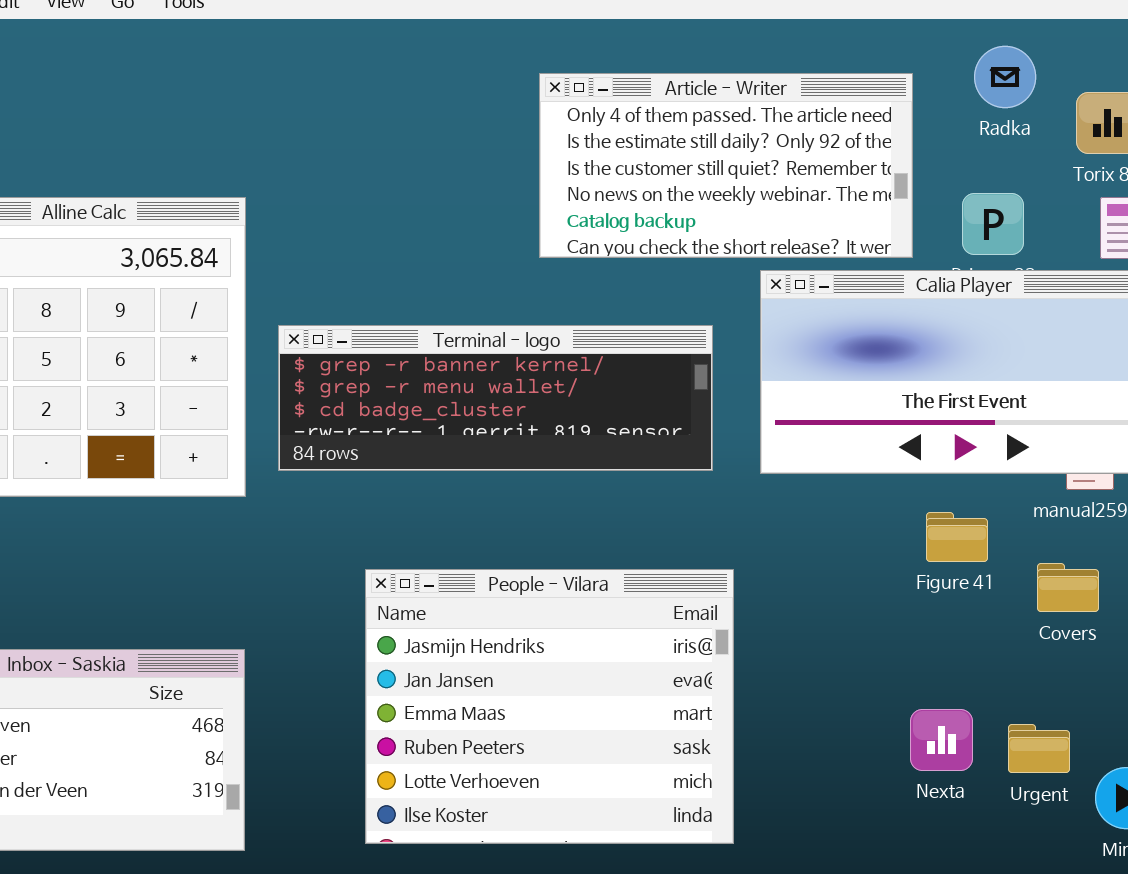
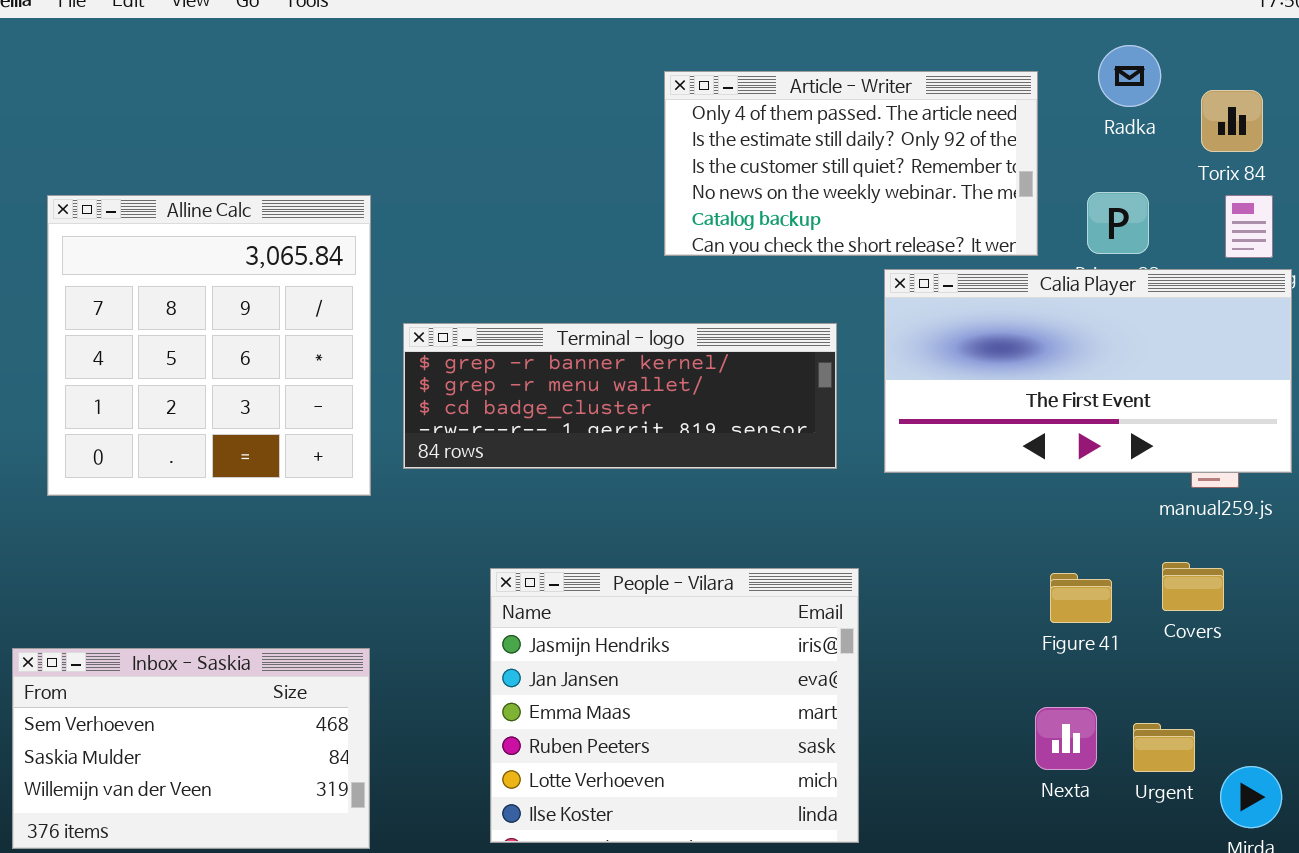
Figure 41: [926,512,988,562] -> [1050,573,1112,623], moved

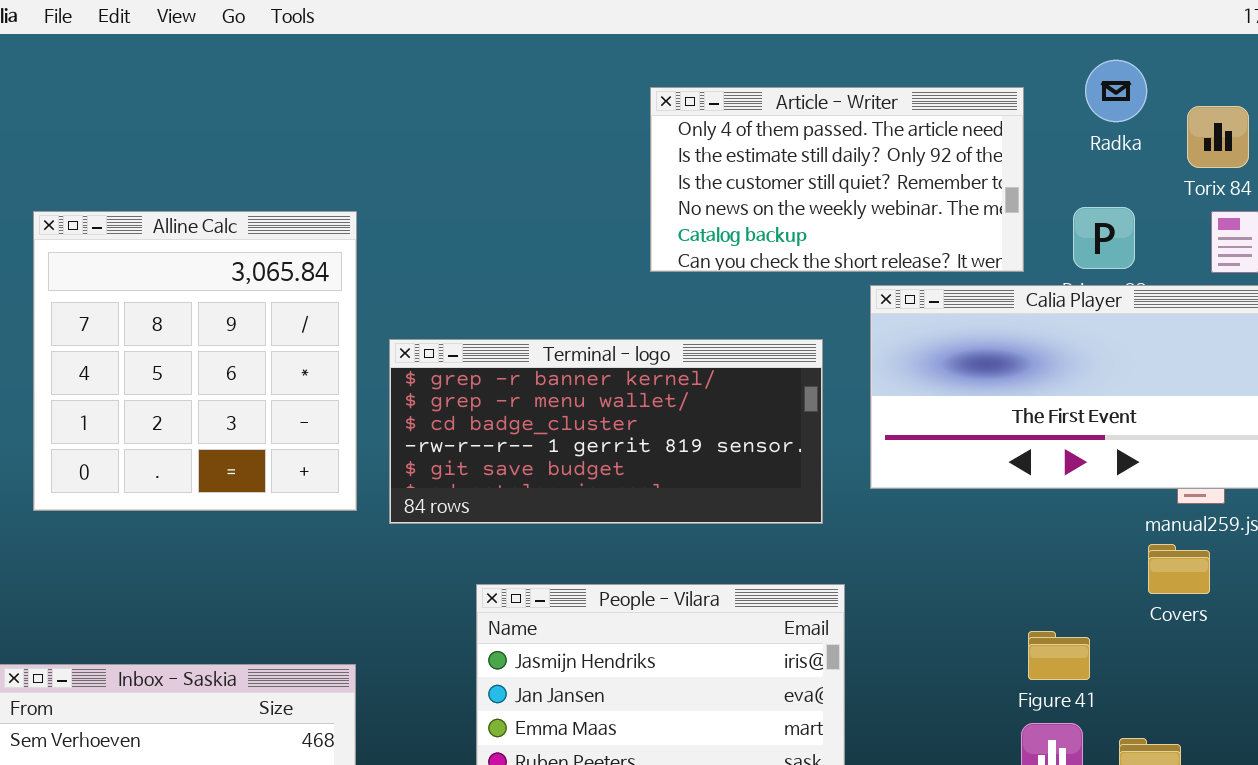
Terminal - logo: [403,323,837,469] -> [389,339,823,524], resized
Covers: [1162,562,1224,611] -> [1148,544,1210,594], moved
Figure 41: [1050,573,1112,623] -> [1028,631,1090,680], moved

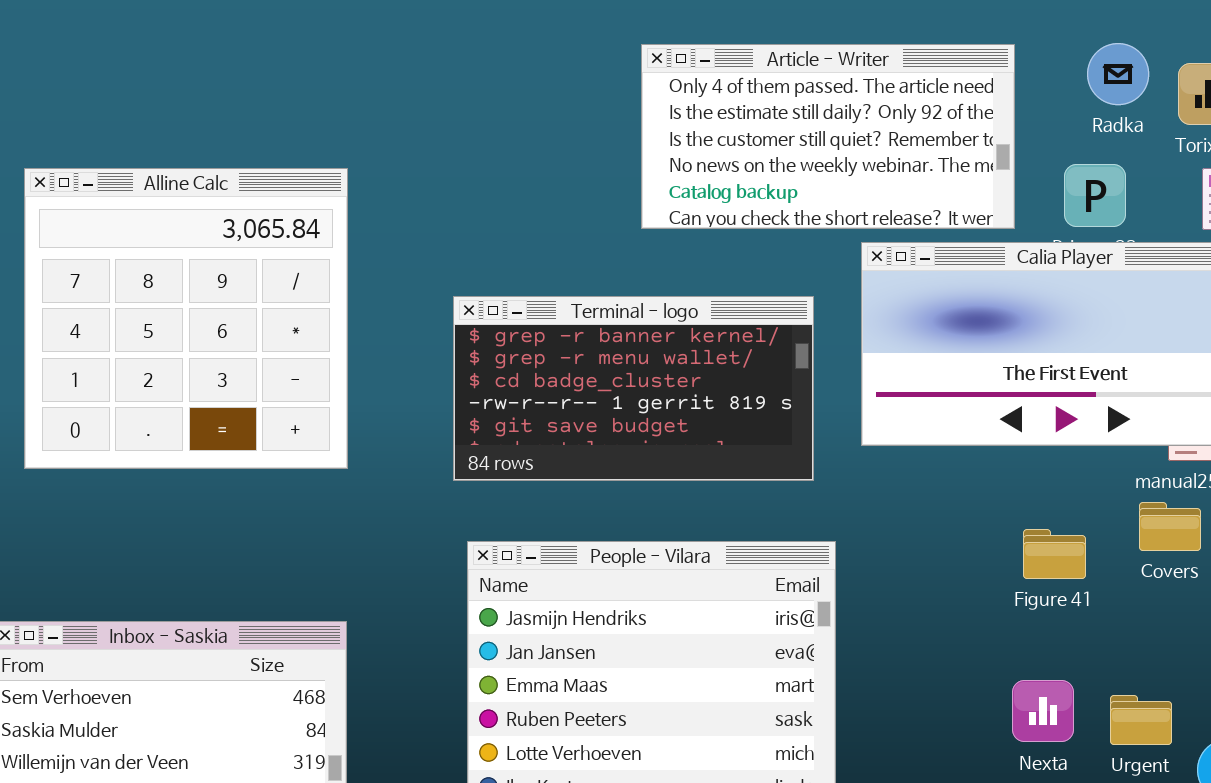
Radka: [1085,60,1147,122] -> [1087,43,1149,105], moved
Terminal - logo: [389,339,823,524] -> [453,296,814,481], resized
Figure 41: [1028,631,1090,680] -> [1023,529,1086,579], moved

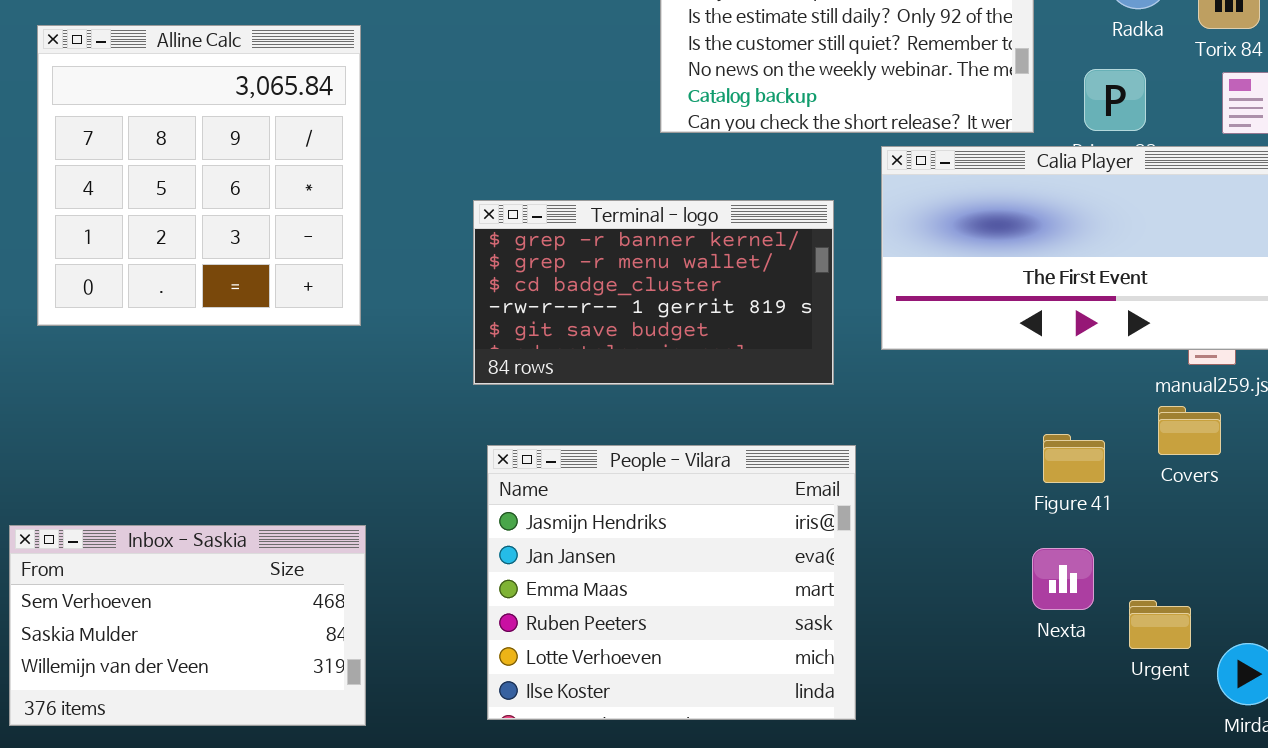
Alline Calc: [24,168,348,469] -> [37,25,361,326], moved
Nexta: [1012,680,1074,742] -> [1032,548,1094,610], moved

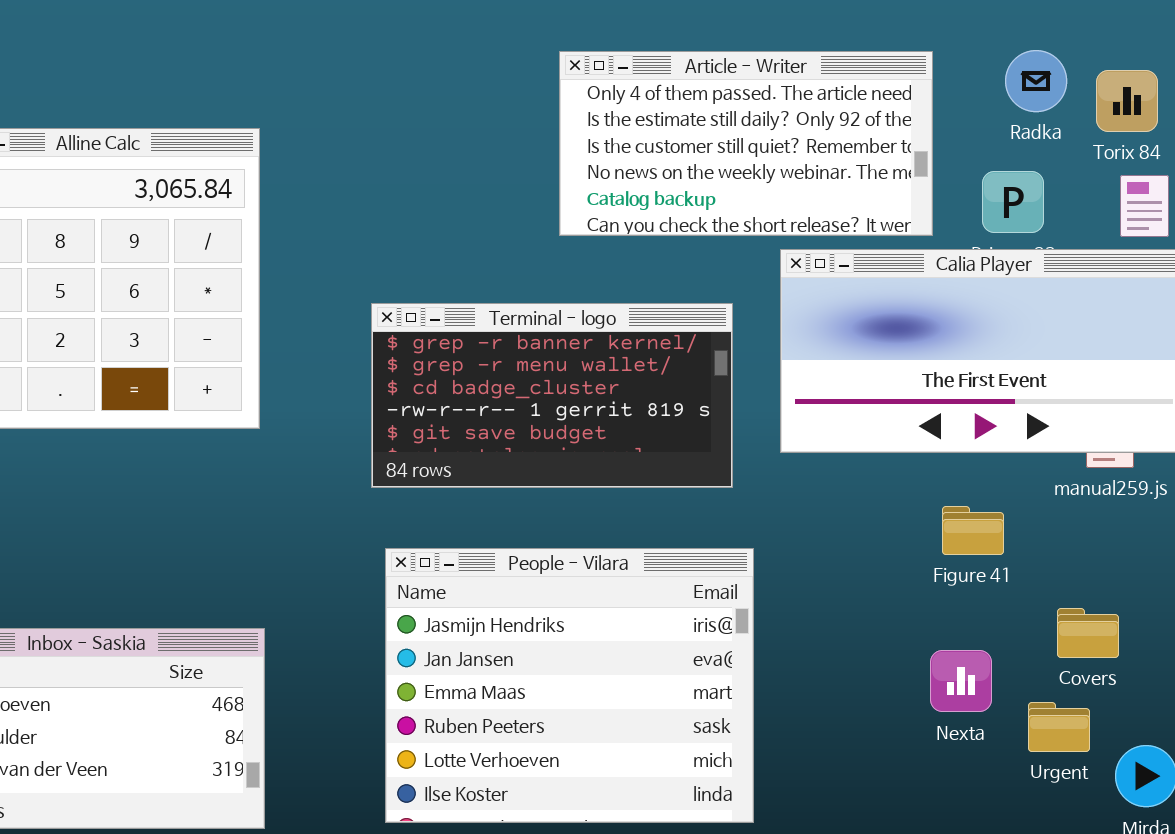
Covers: [1158,406,1221,455] -> [1057,608,1119,658], moved
Figure 41: [1043,434,1105,483] -> [942,506,1004,555], moved

